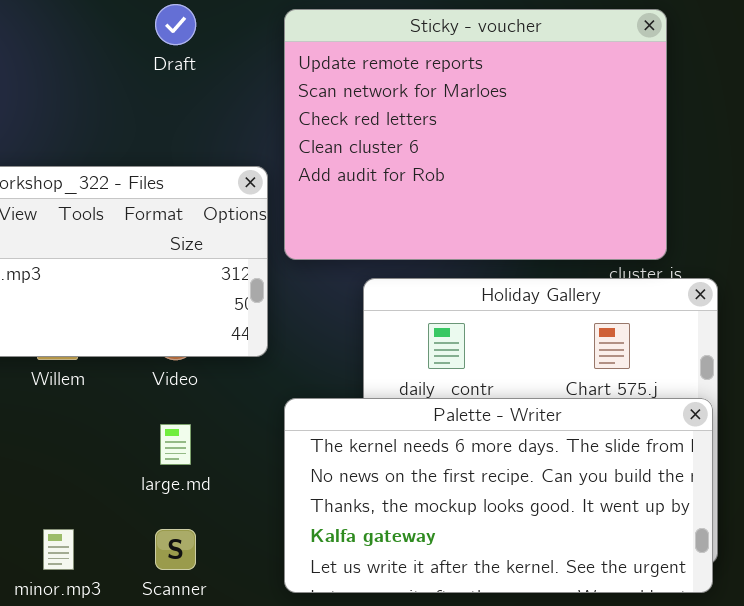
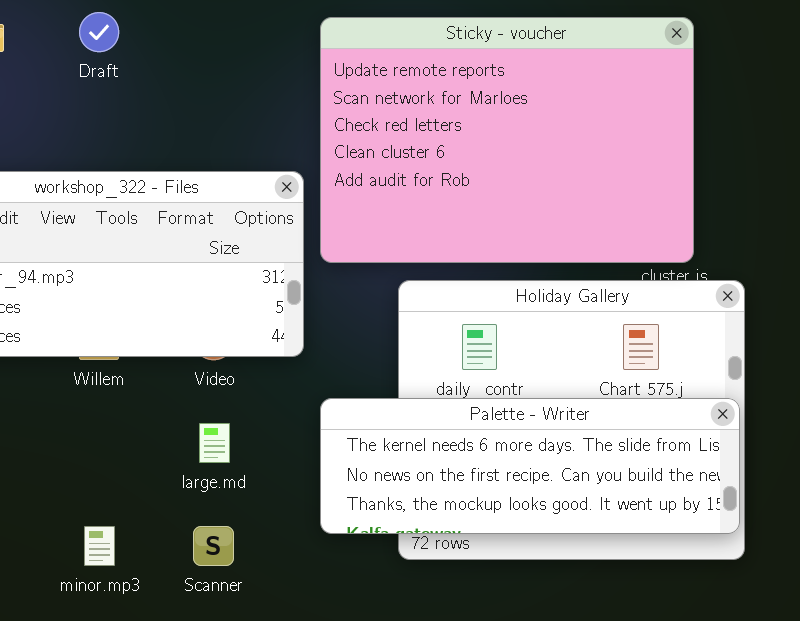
Draft: [155,4,196,45] -> [79,12,119,52], moved
Palette - Writer: [284,398,713,593] -> [320,398,740,534], resized

